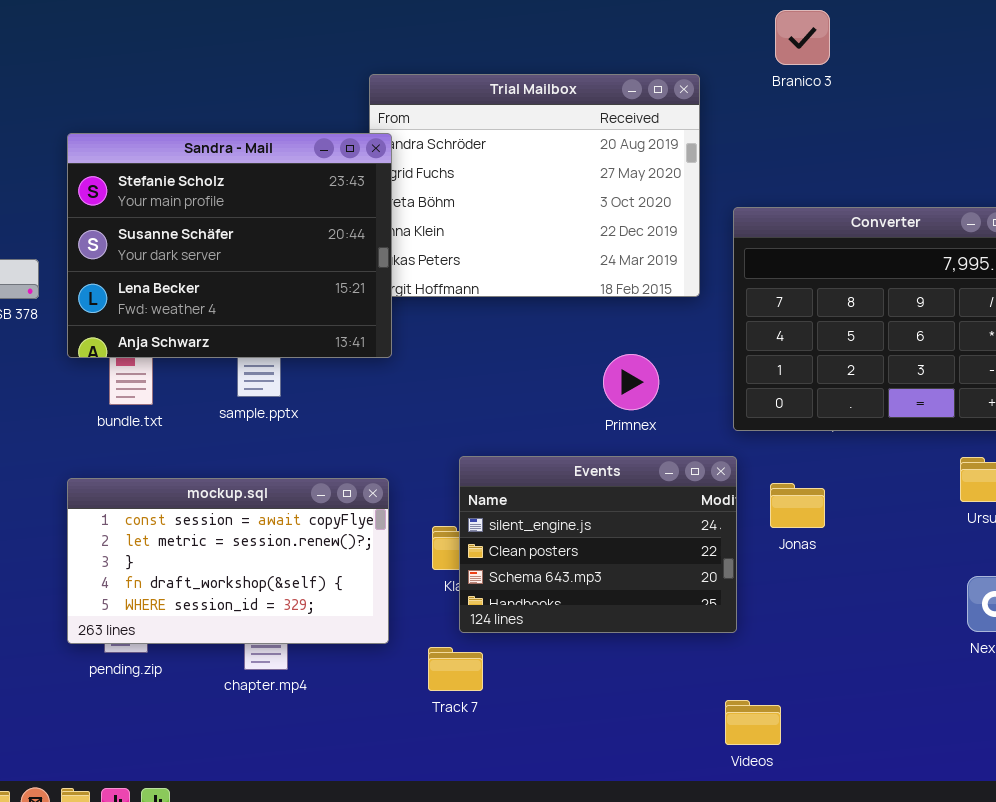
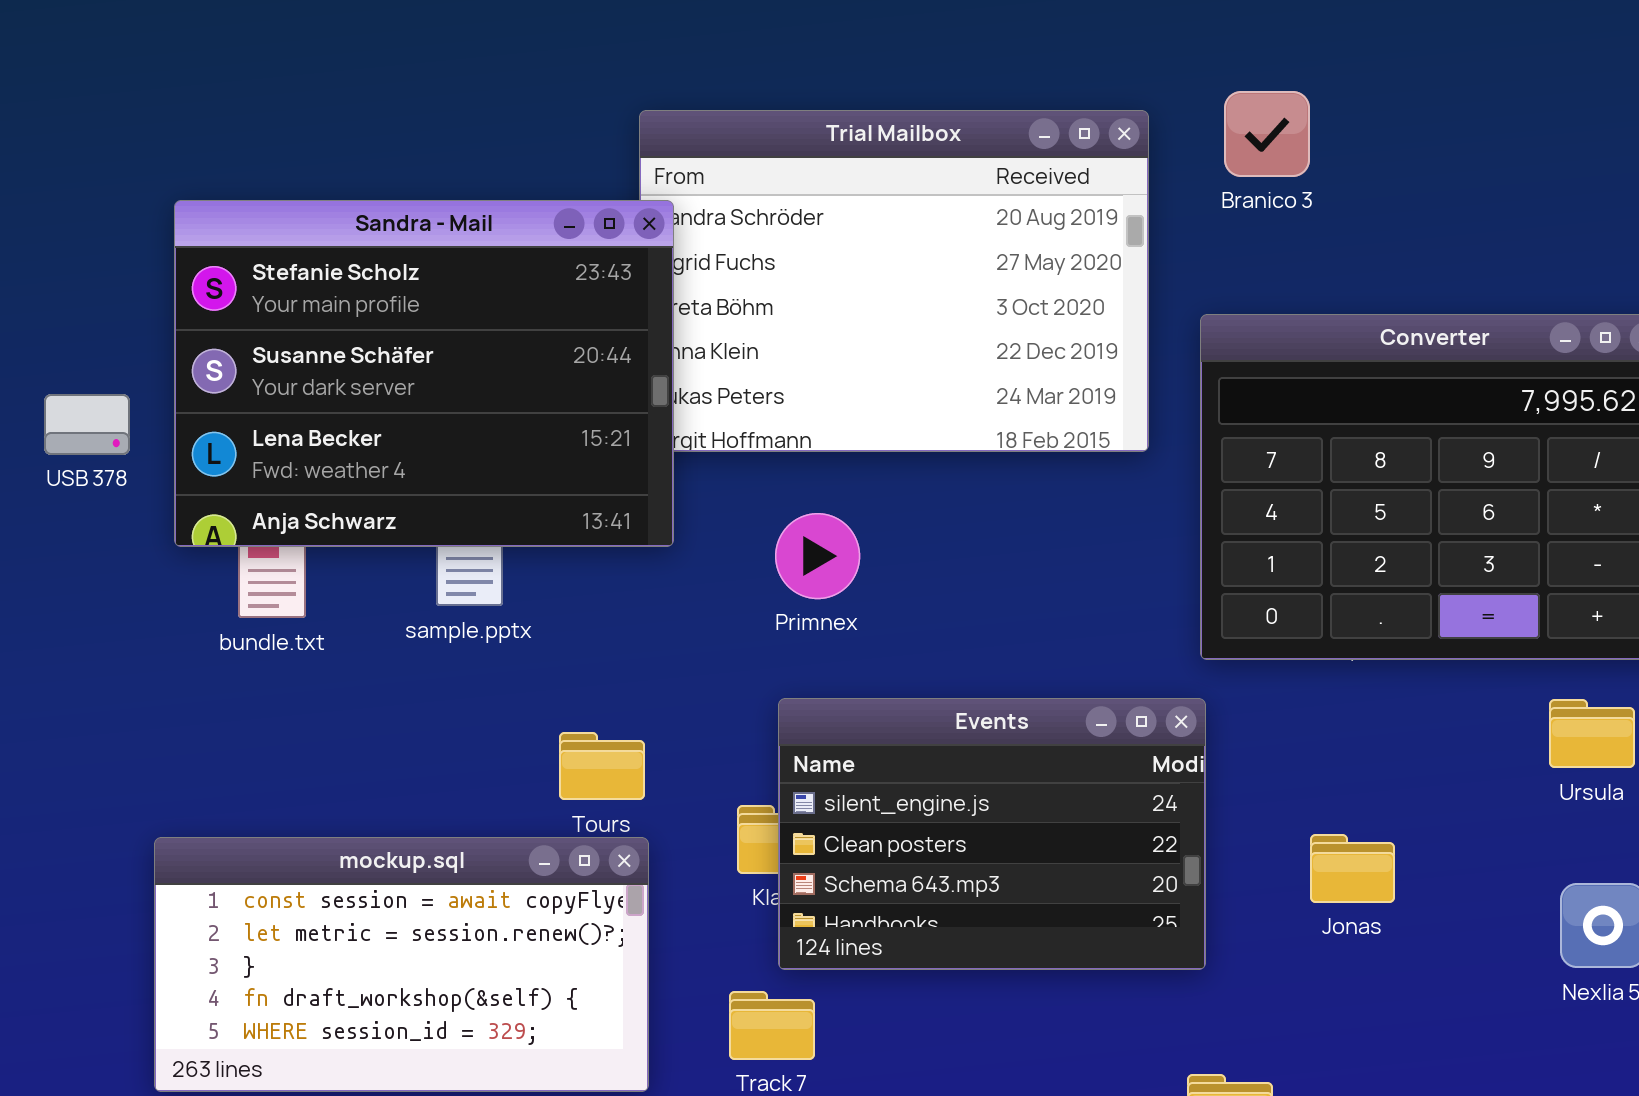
Branico 3: [775,10,830,65] -> [1224,91,1310,177], moved
Primnex: [603,354,659,410] -> [775,513,860,599], moved
mockup.sql: [67,478,389,644] -> [154,837,649,1092], moved
Jonas: [770,483,825,528] -> [1310,834,1395,903], moved

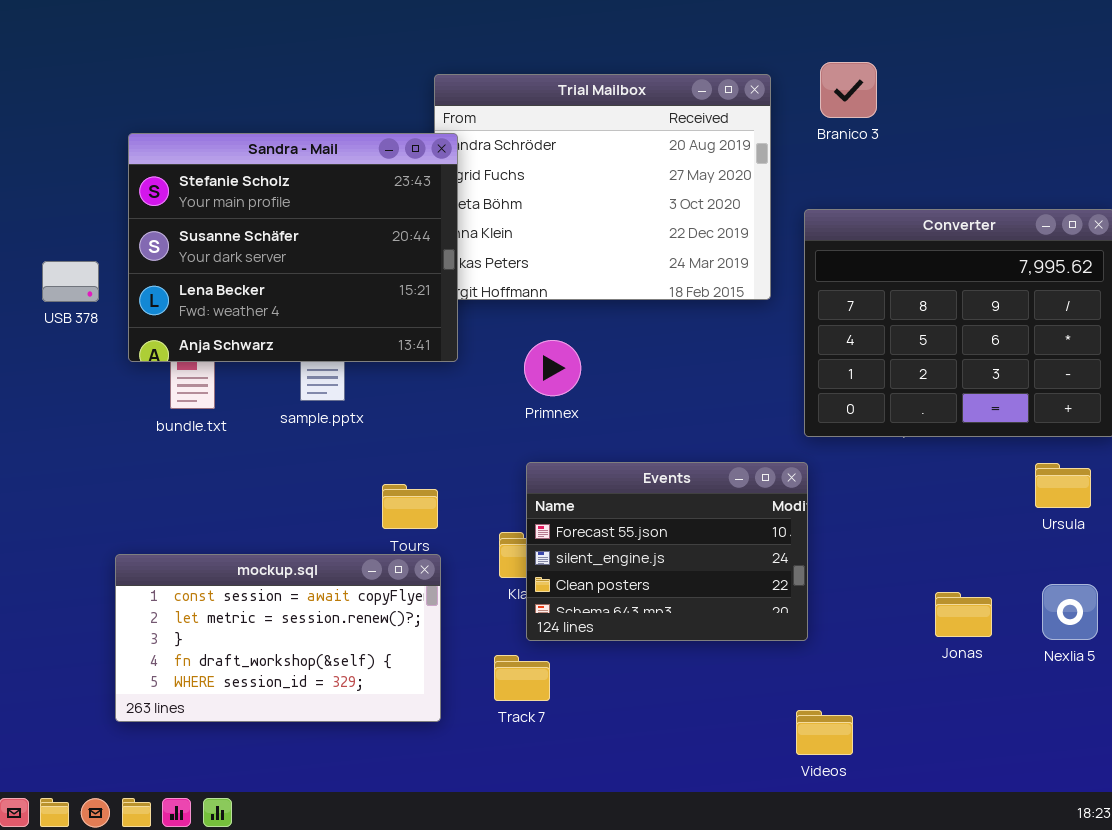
Events: [778,698,1206,970] -> [526,462,808,641], scrolled up 1 row
Jonas: [1310,834,1395,903] -> [935,592,992,637], moved

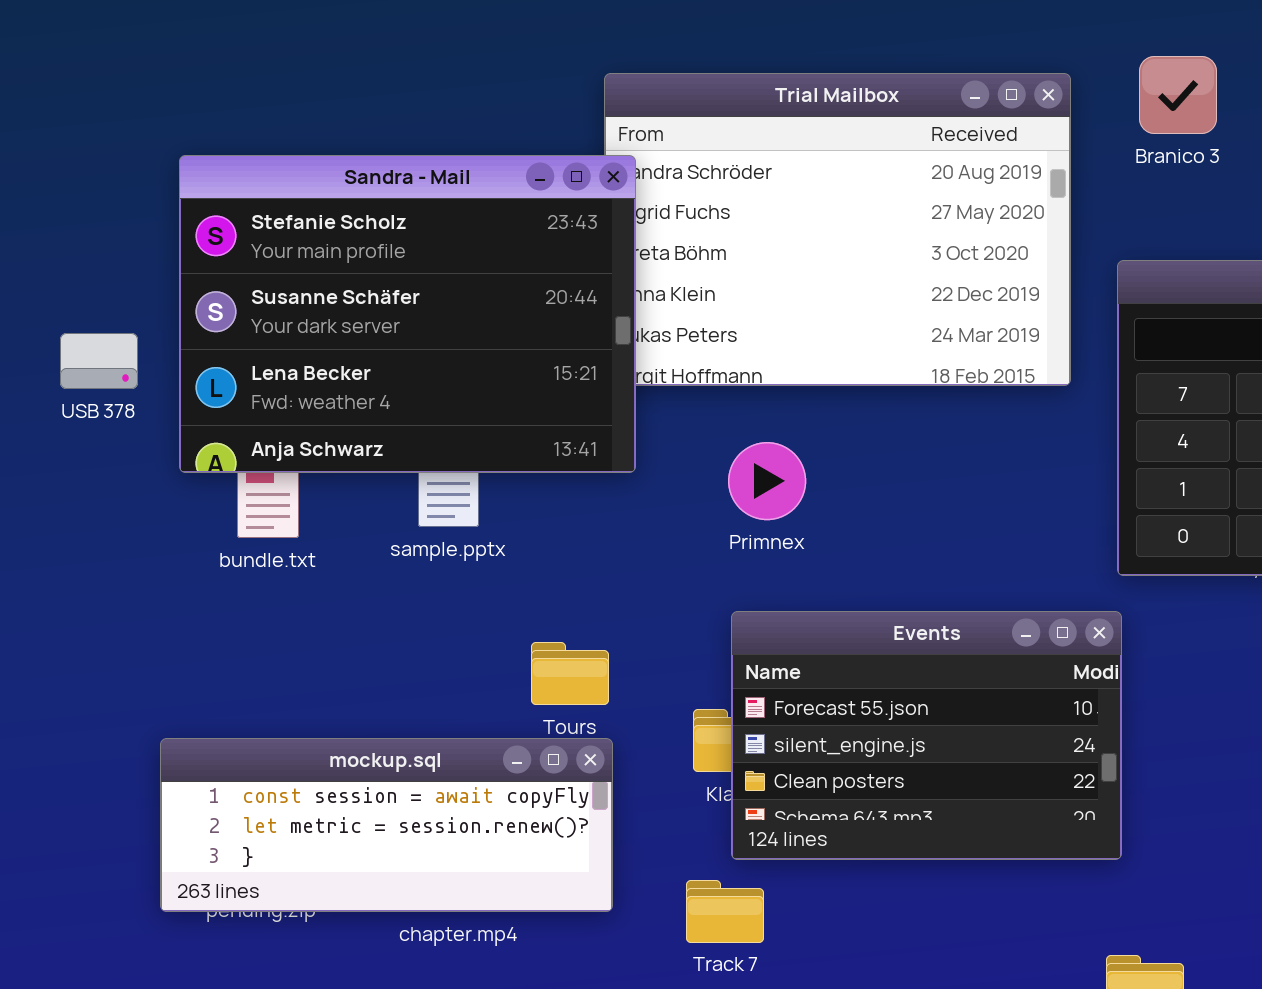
mockup.sql: [115,554,441,722] -> [160,738,613,912], resized

